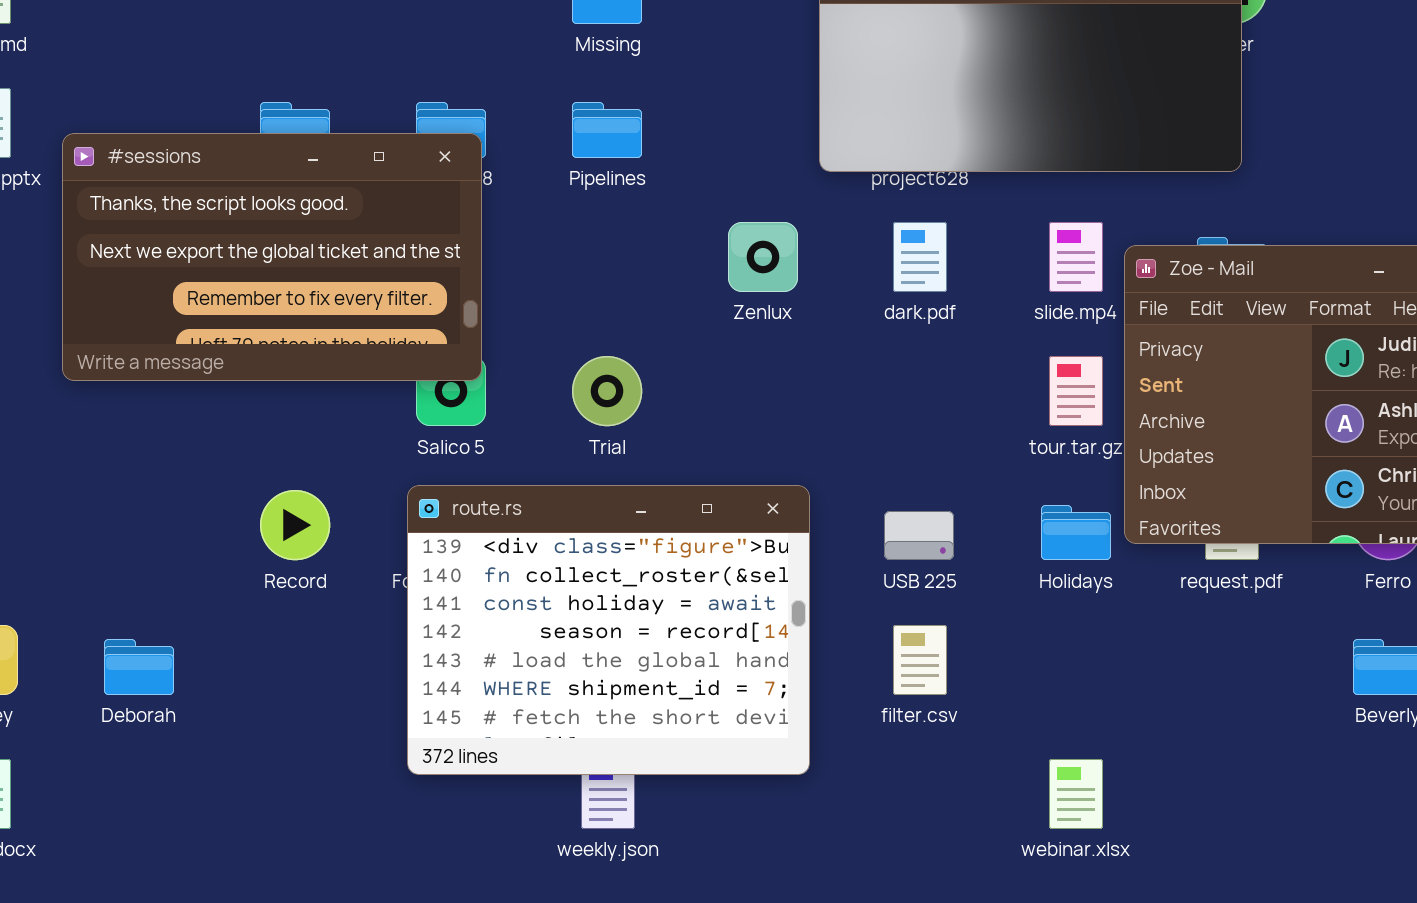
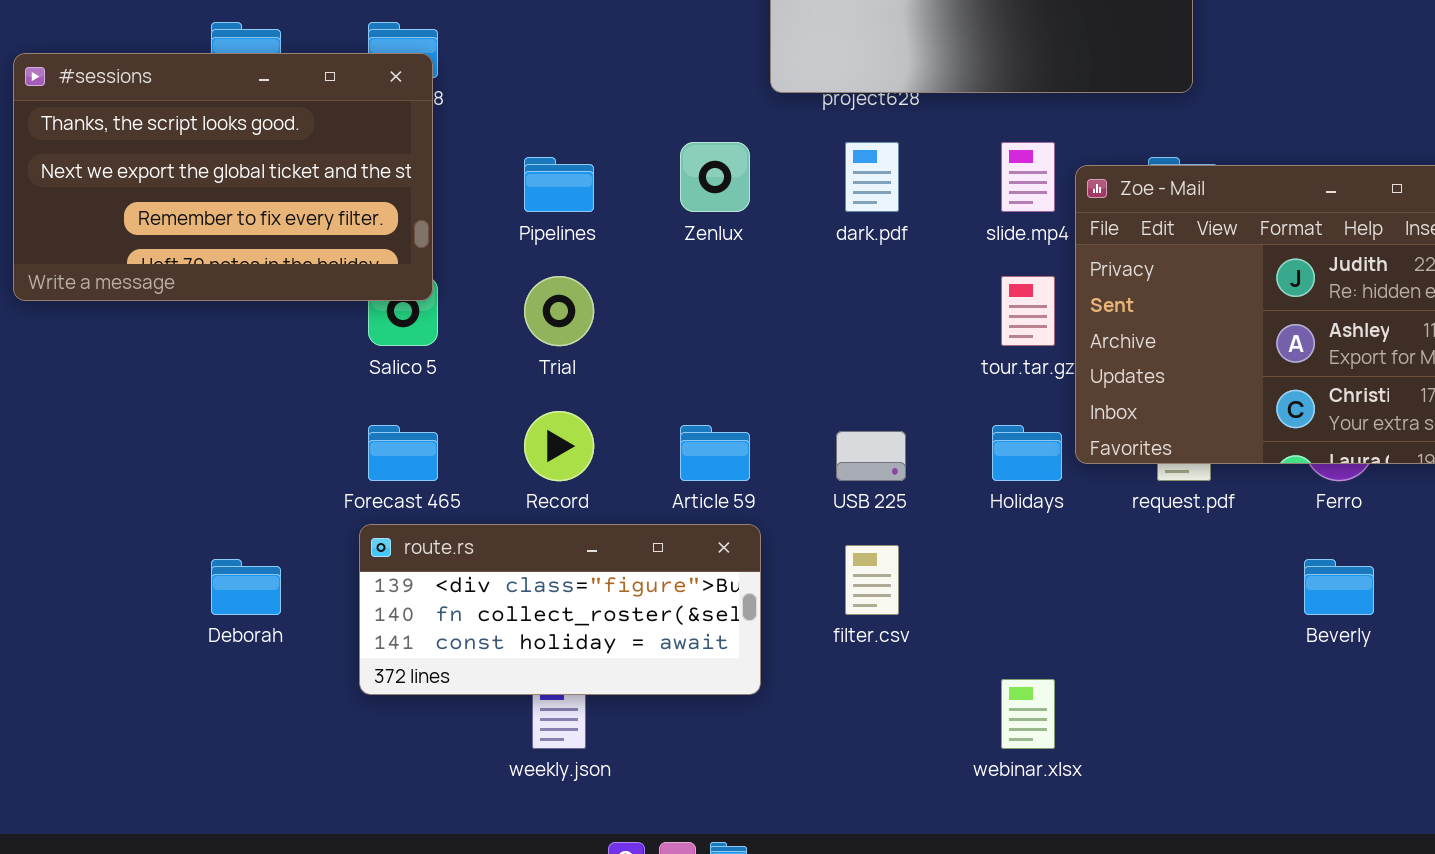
Pipelines: [572,102,642,158] -> [524,157,594,212], moved
route.rs: [407,485,810,775] -> [359,524,761,695], resized
Record: [260,490,330,560] -> [524,411,594,481], moved
Deborah: [104,639,174,695] -> [211,559,281,615], moved

